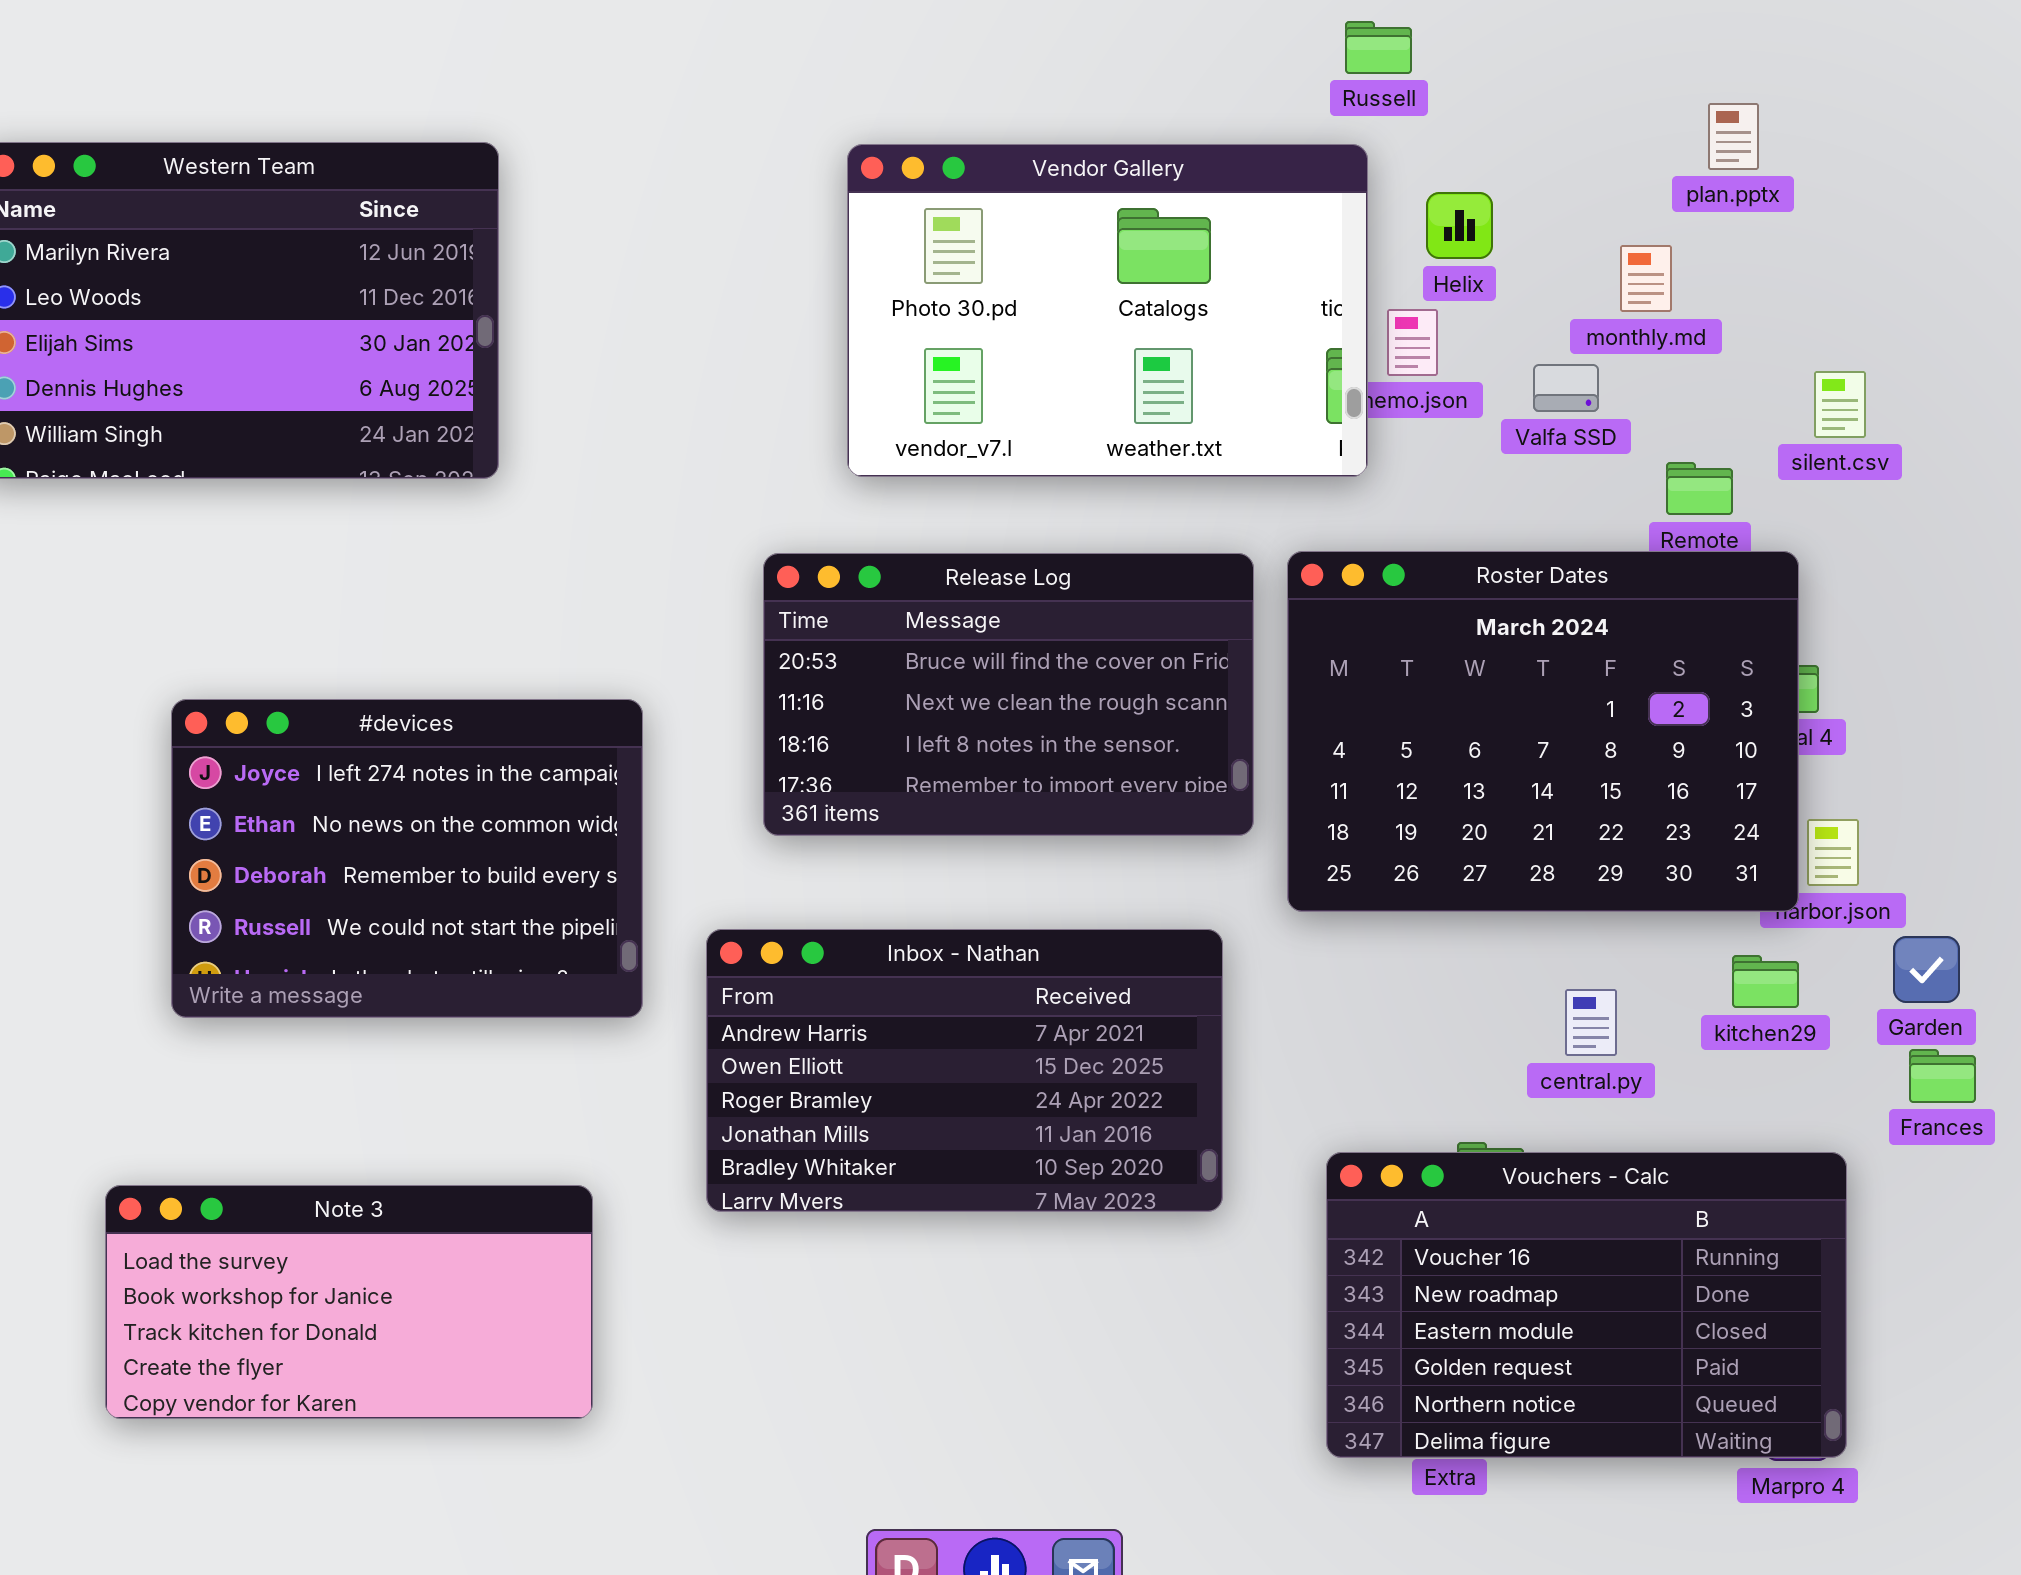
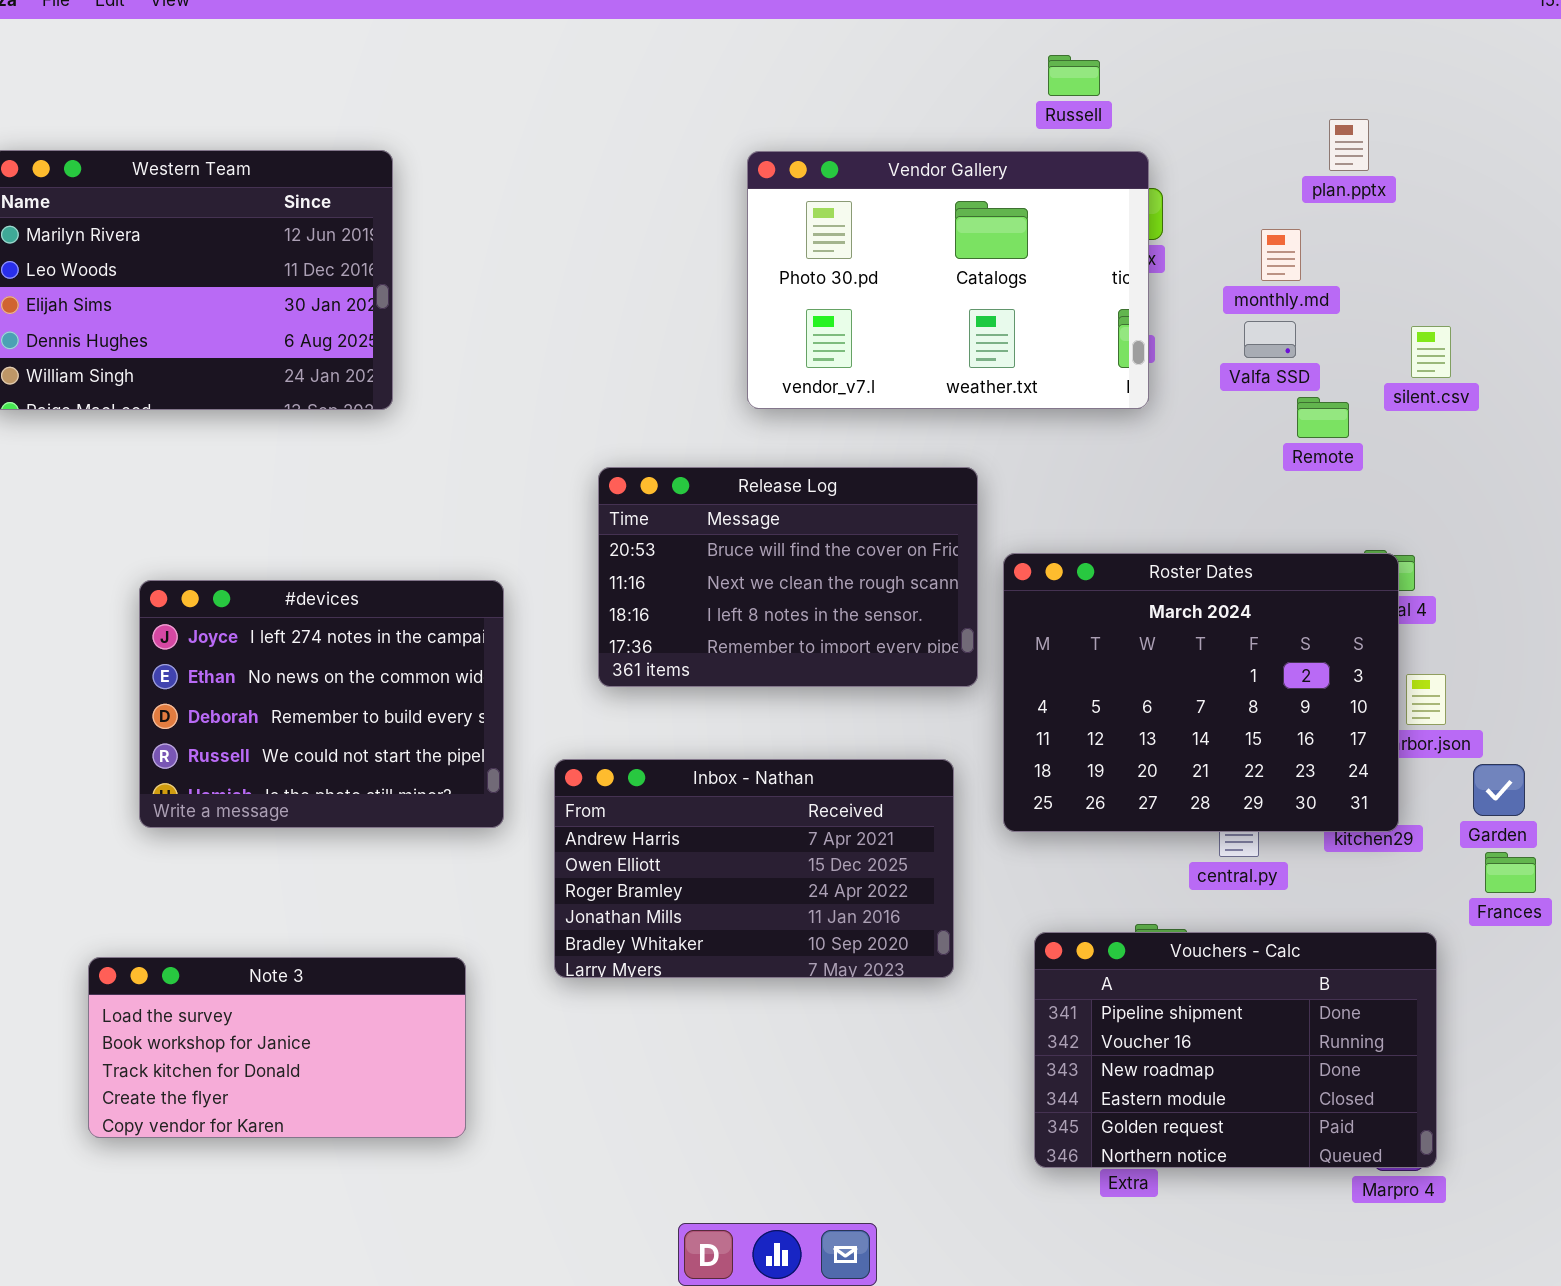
Vendor Gallery: [847,144,1368,477] -> [747,151,1149,409], moved
Valfa SSD: [1533,364,1599,412] -> [1244,321,1296,358], moved
Roster Dates: [1287,551,1799,912] -> [1003,553,1399,832], moved
Vouchers - Calc: [1326,1152,1847,1458] -> [1034,932,1437,1168], scrolled up 1 row

